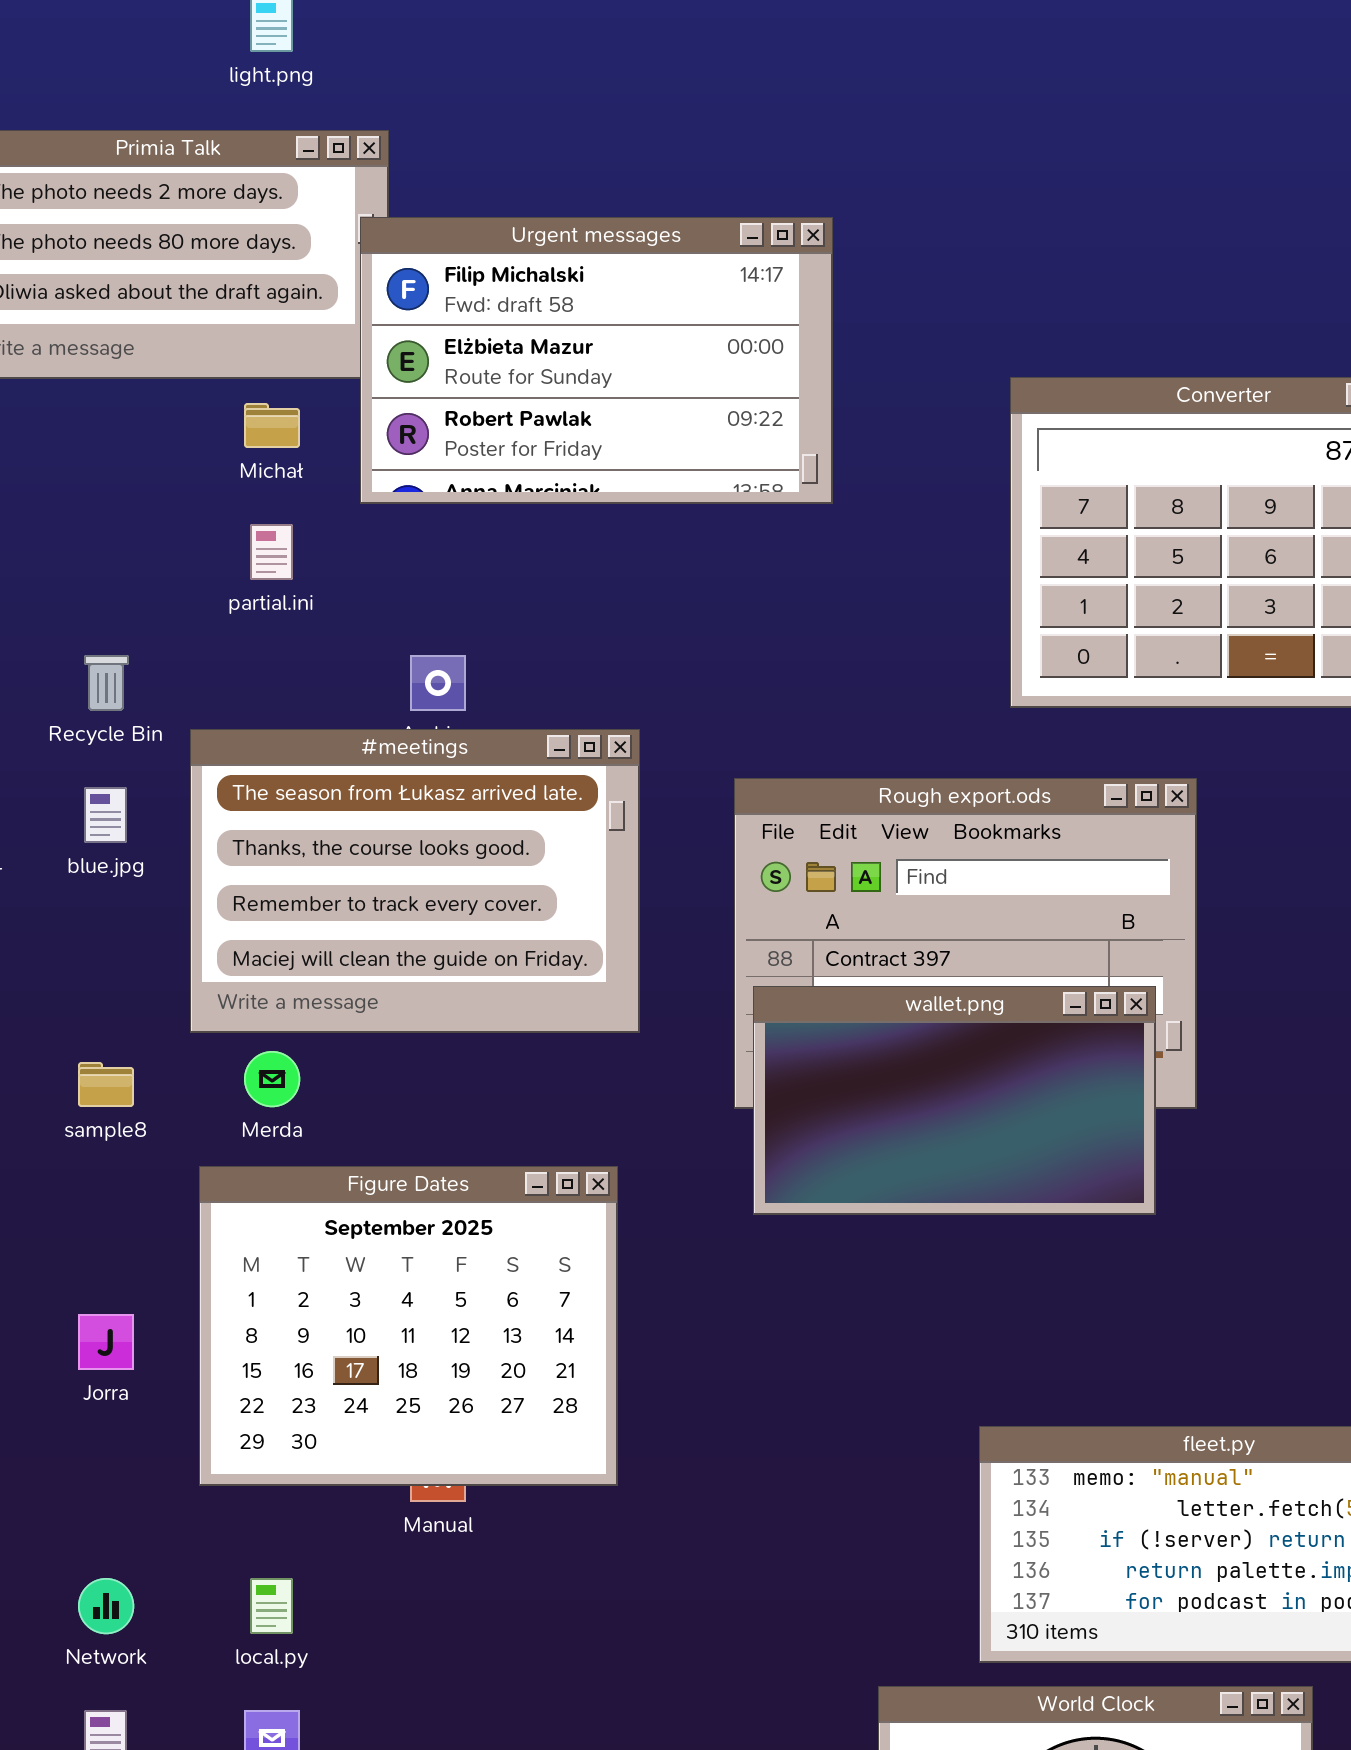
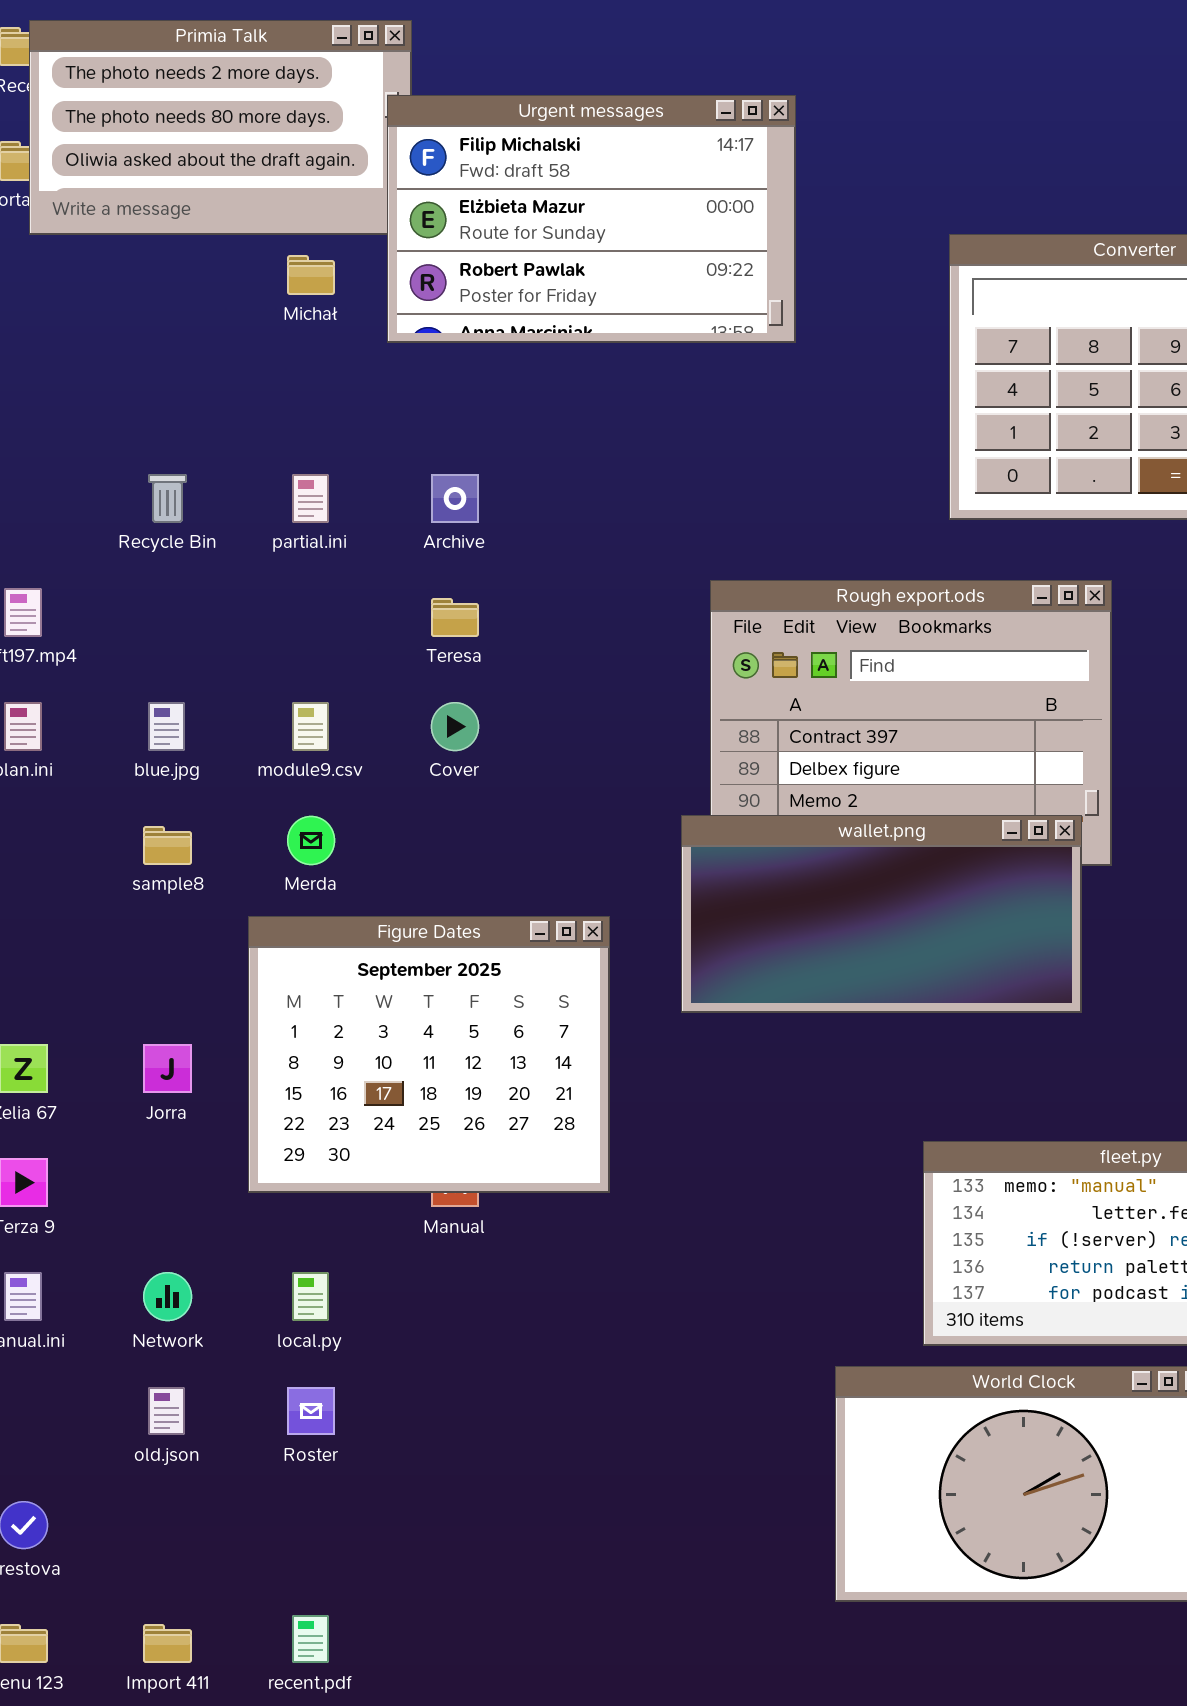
partial.ini: [250,524,293,580] -> [292,474,329,523], moved
#meetings: [190,729,640,1033] -> none, closed
blue.jpg: [84,787,127,843] -> [148,702,185,751], moved
wallet.png: [753,986,1156,1215] -> [681,815,1082,1013], moved, resized

